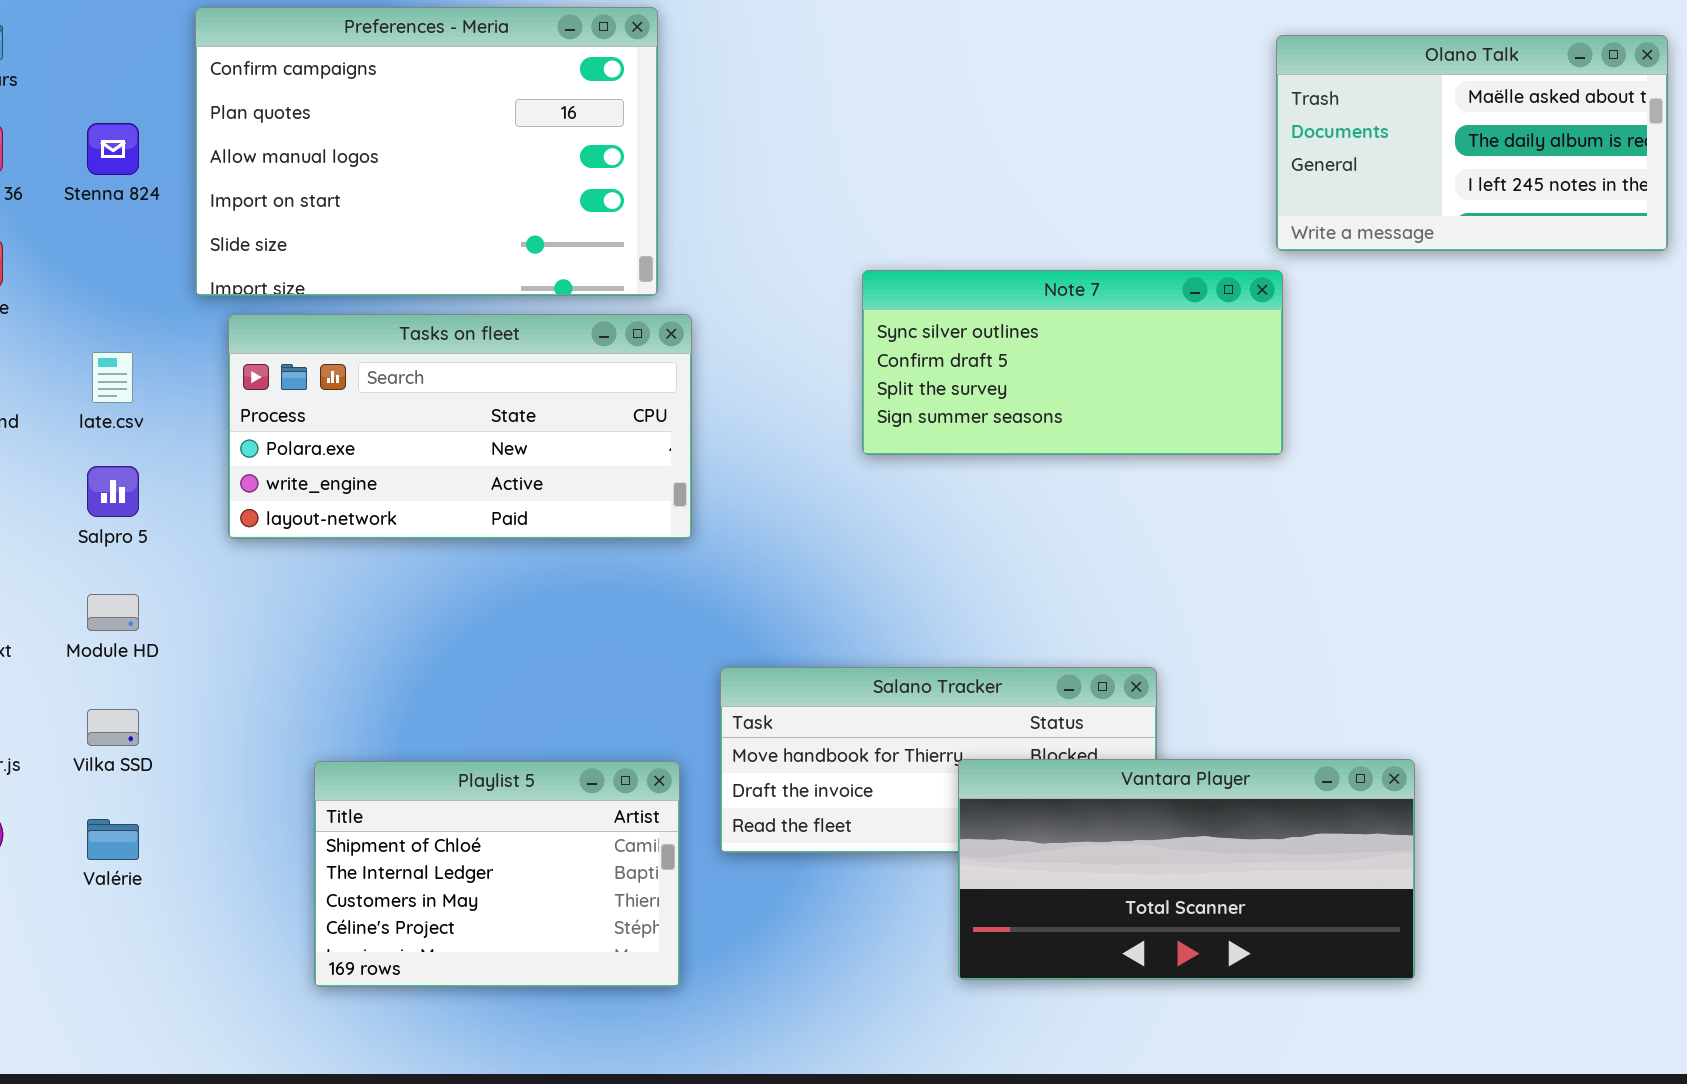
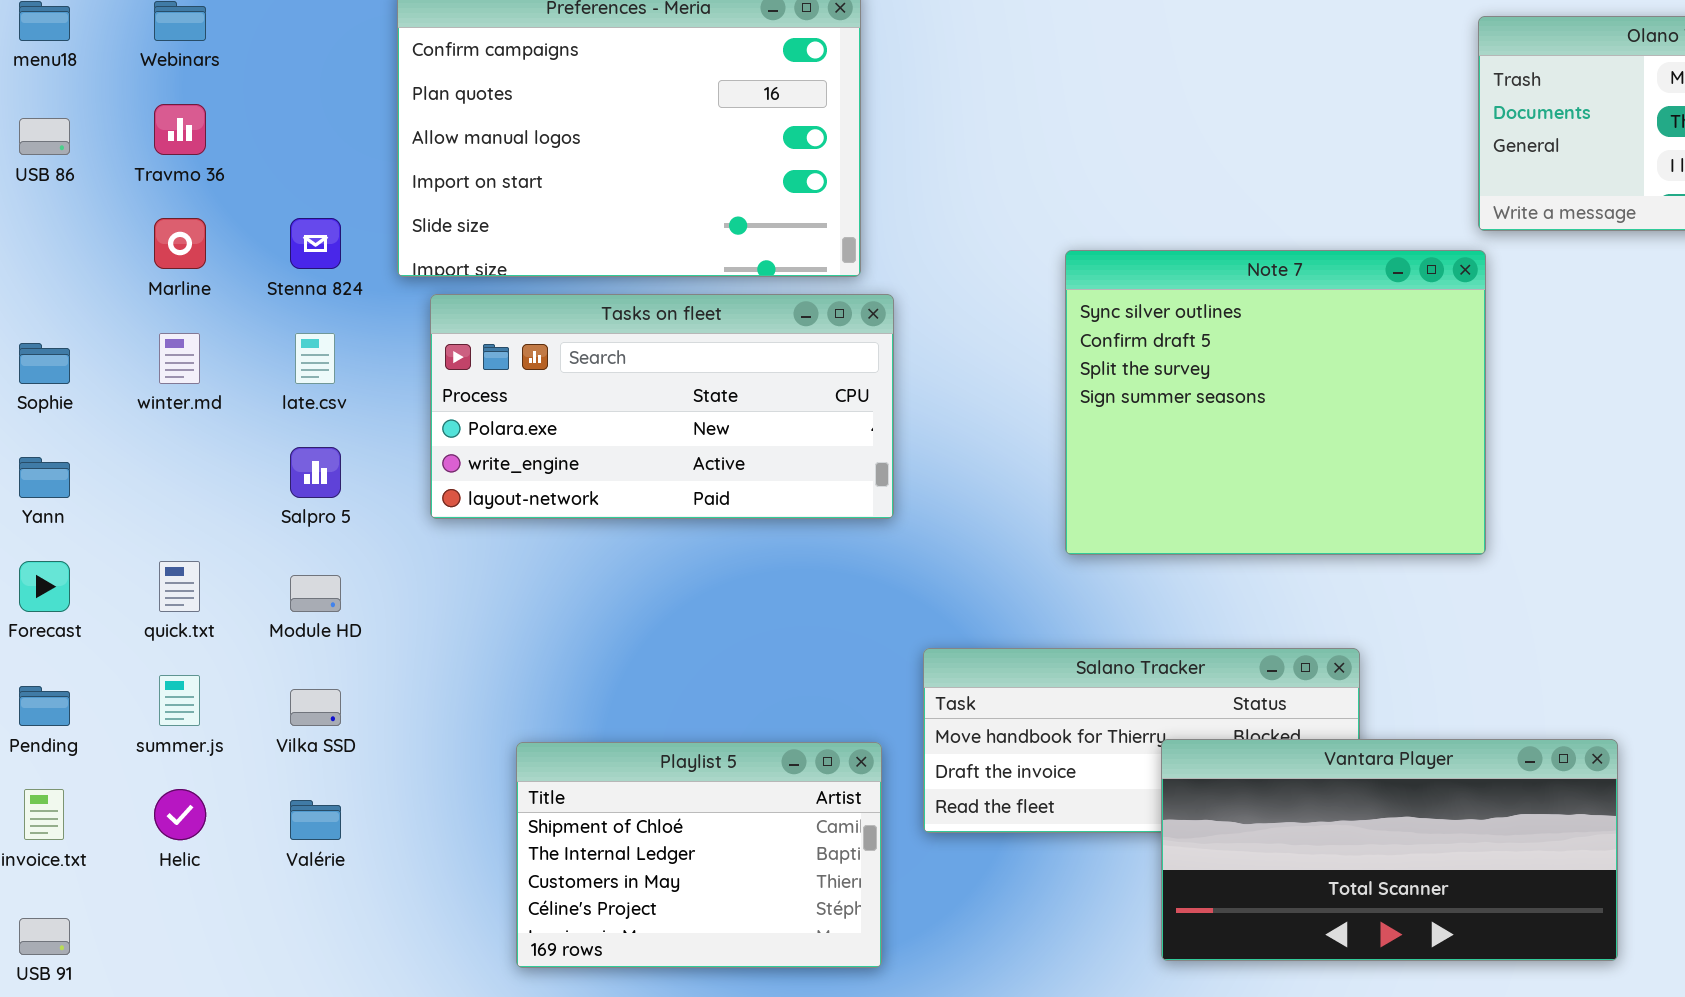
Stenna 824: [87,123,139,175] -> [290,218,341,269], moved
Note 7: [862,270,1283,455] -> [1065,250,1486,555], resized

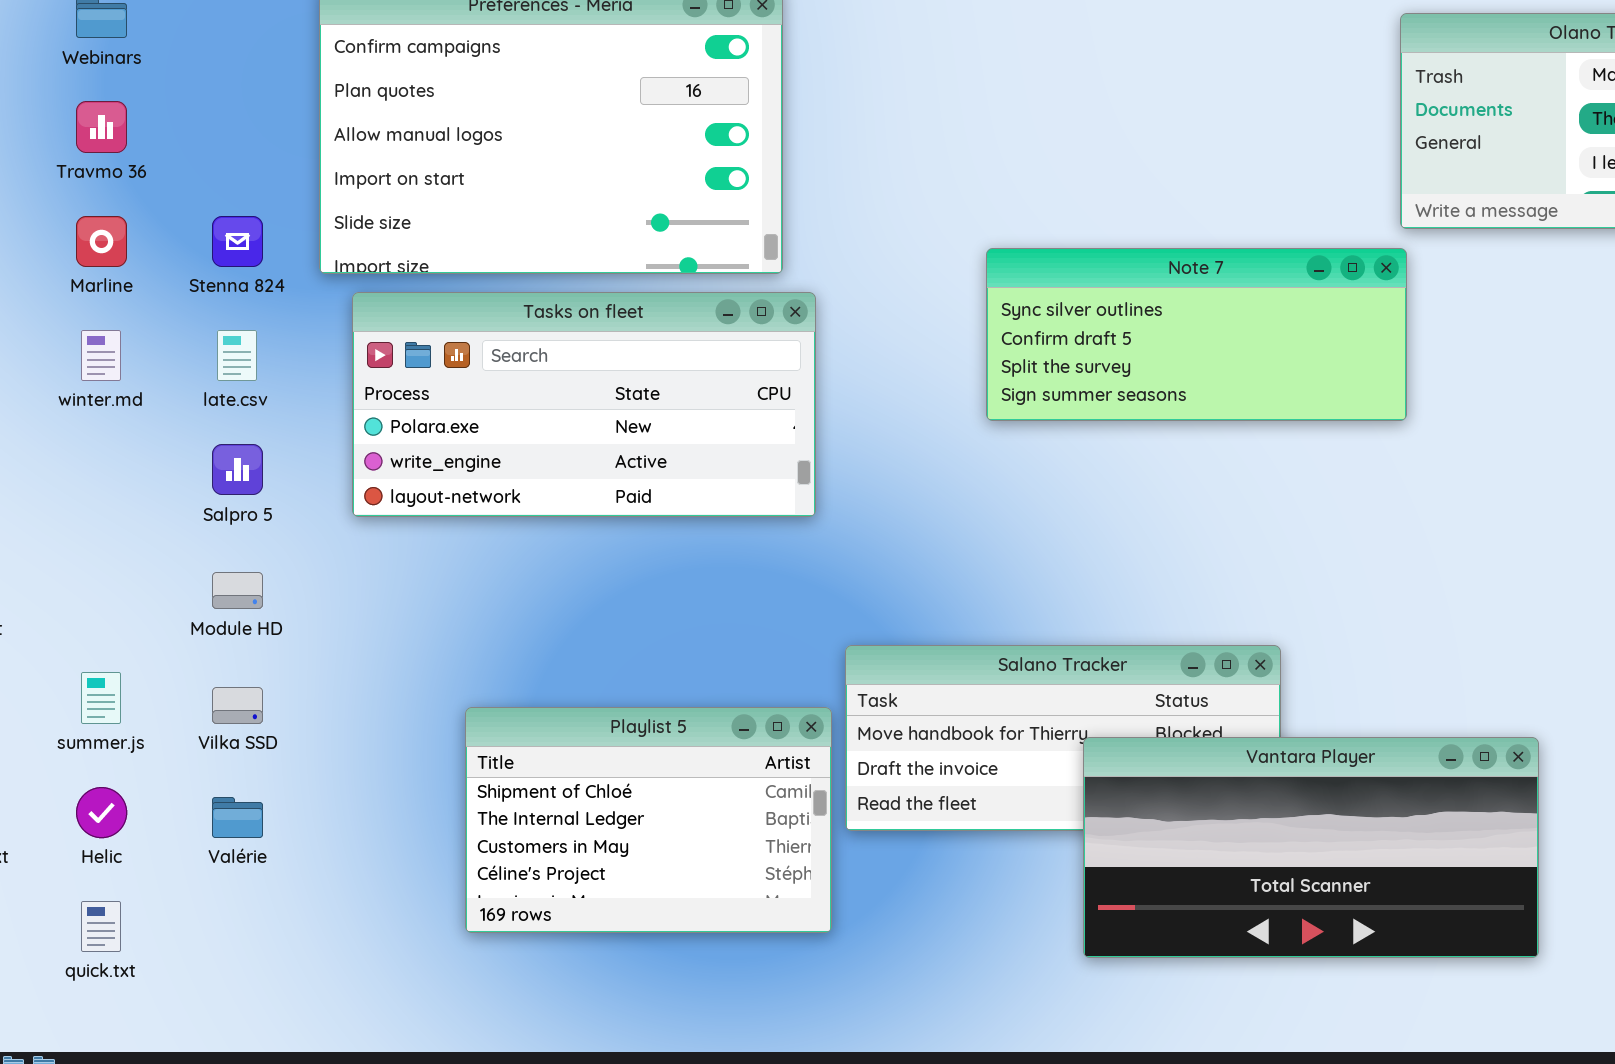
Note 7: [1065,250,1486,555] -> [986,248,1407,421], resized
quick.txt: [159,561,200,612] -> [81,901,121,952], moved
Playlist 5: [516,742,882,968] -> [465,707,832,933], moved

